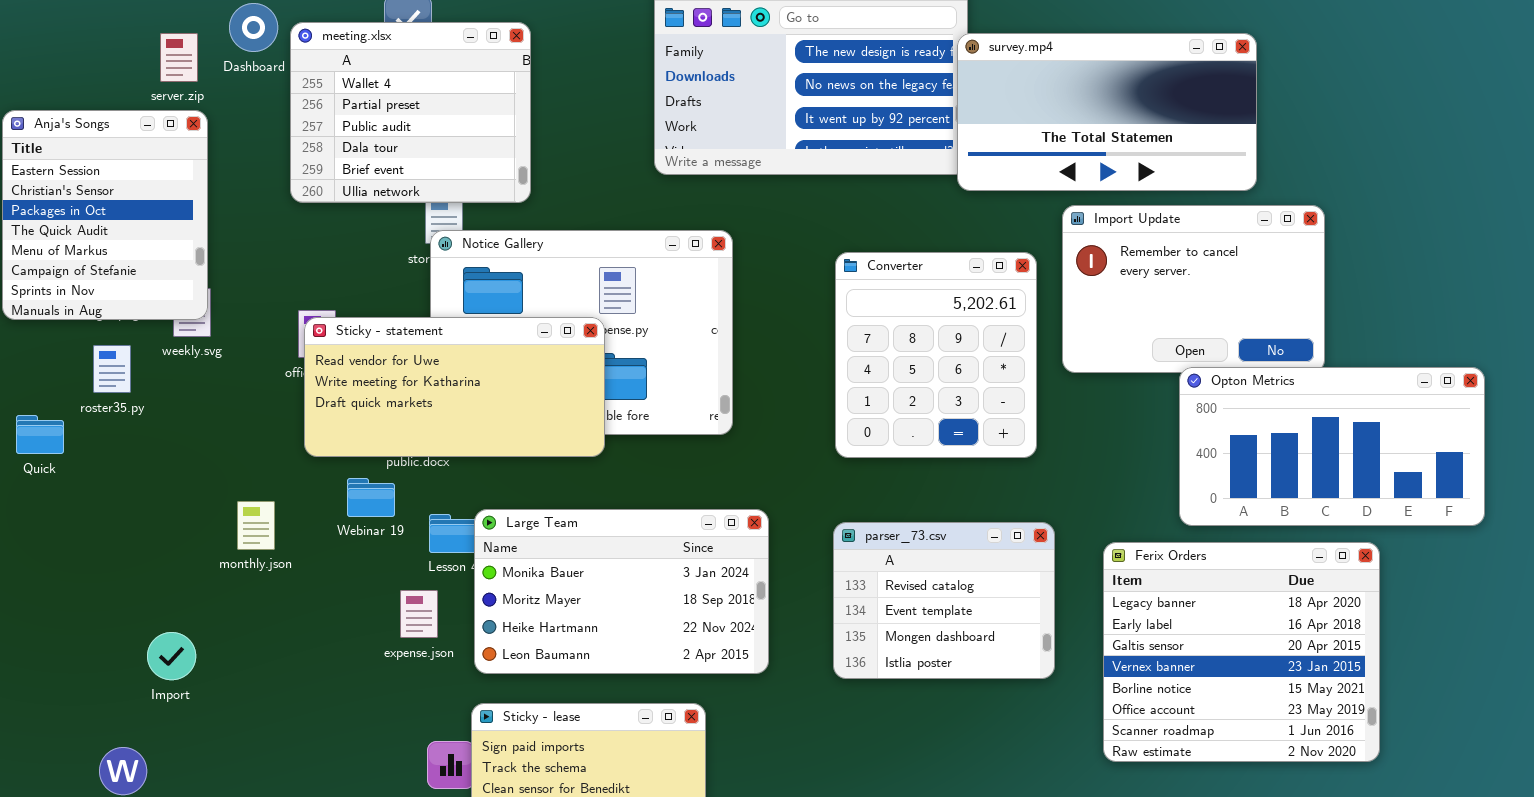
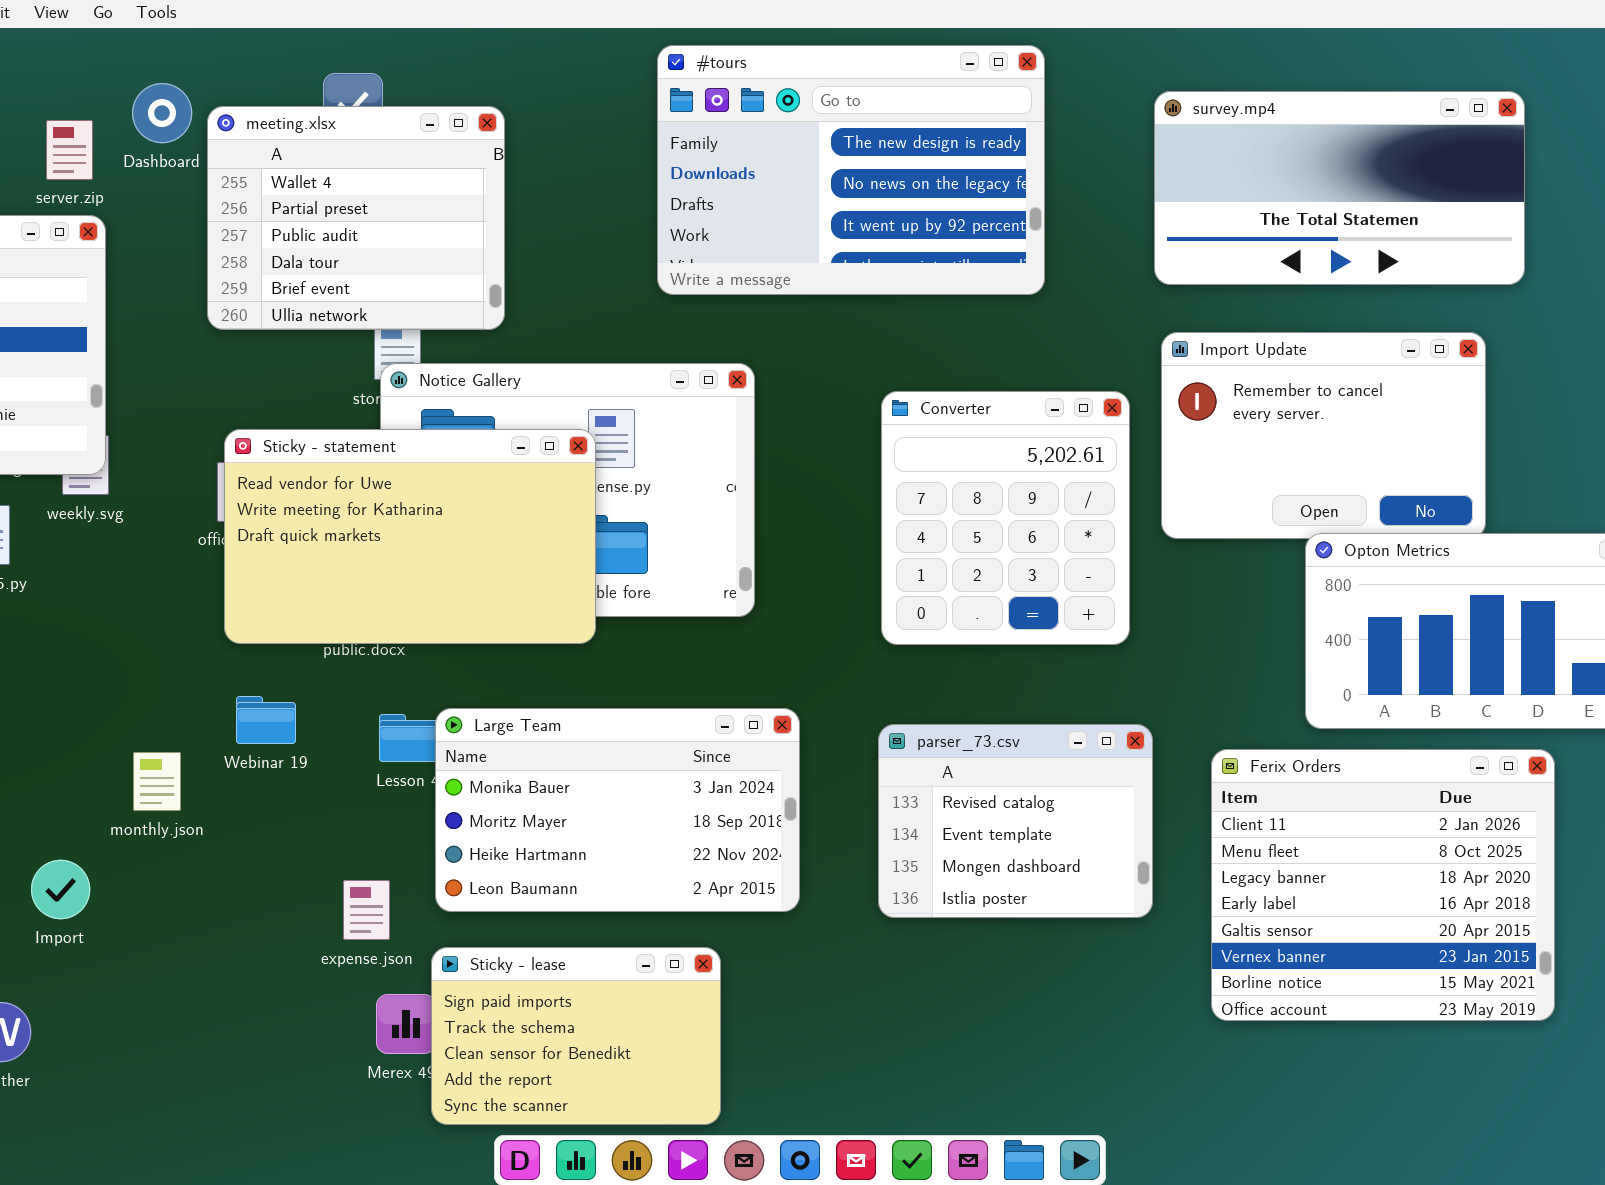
survey.mp4: [957,33,1257,191] -> [1154,91,1525,285], moved
Sticky - statement: [304,317,605,457] -> [224,429,596,644], resized
Webinar 19: [347,478,395,517] -> [236,696,296,744], moved
monthly.json: [237,501,275,550] -> [133,752,181,811], moved
Ferix Orders: [1103,542,1380,762] -> [1211,749,1555,1021], scrolled up 2 rows
expense.json: [400,590,438,638] -> [343,880,390,940], moved

